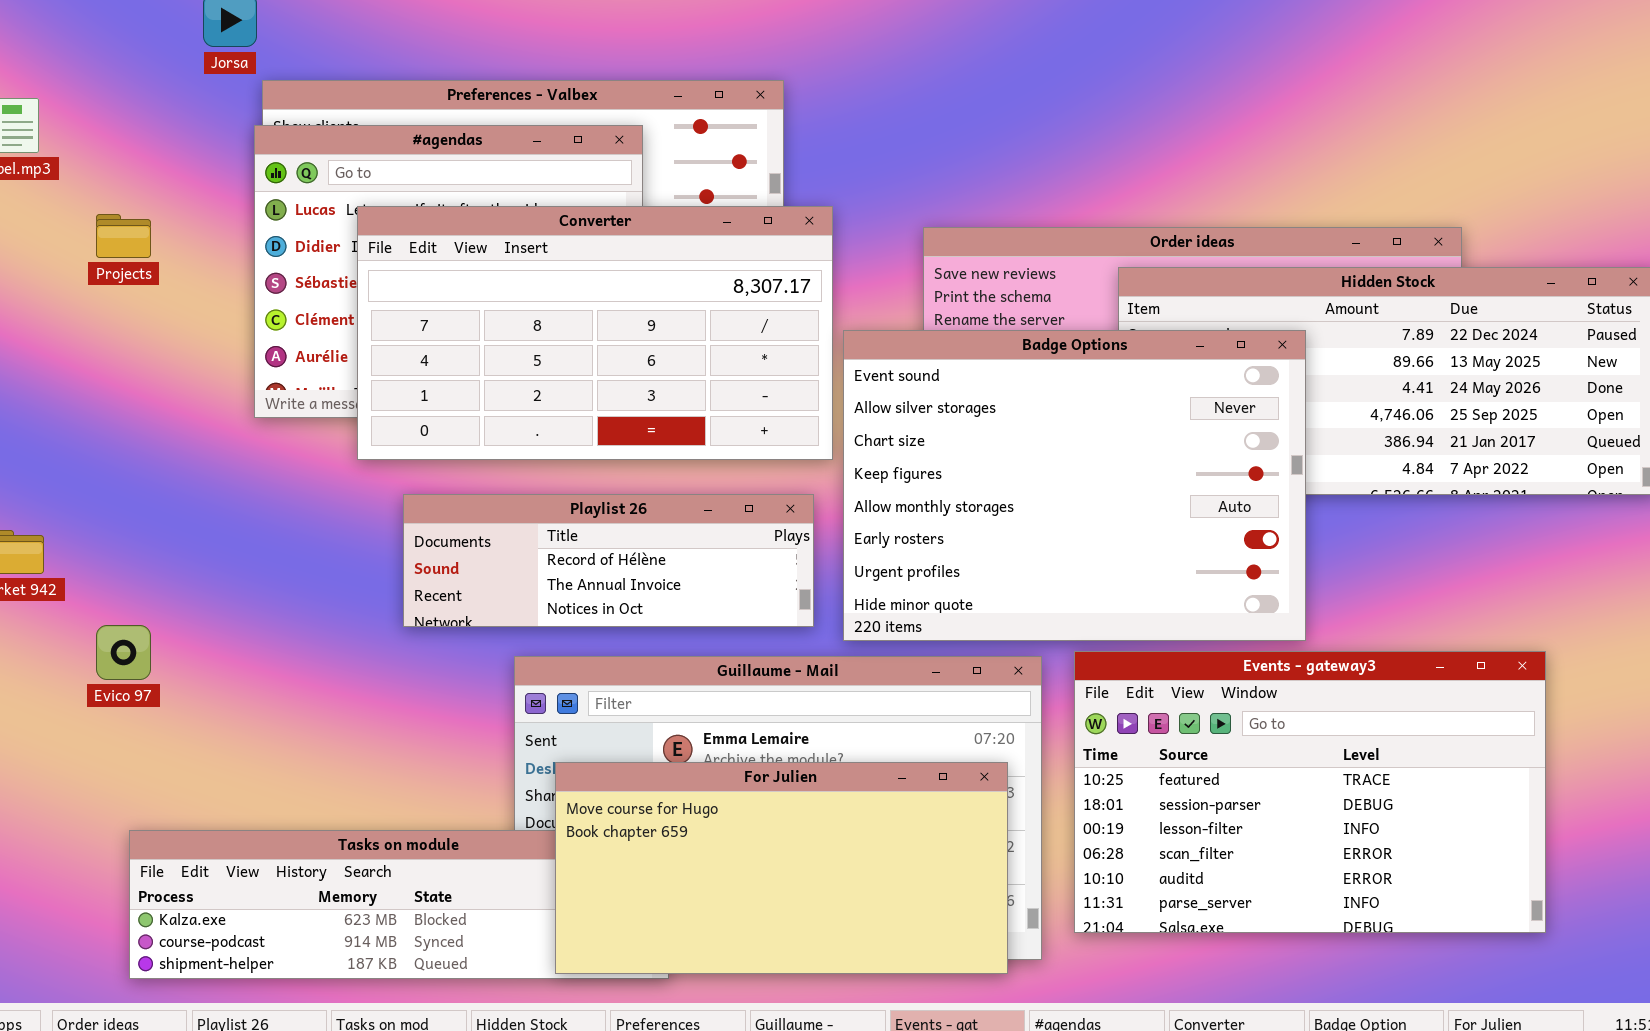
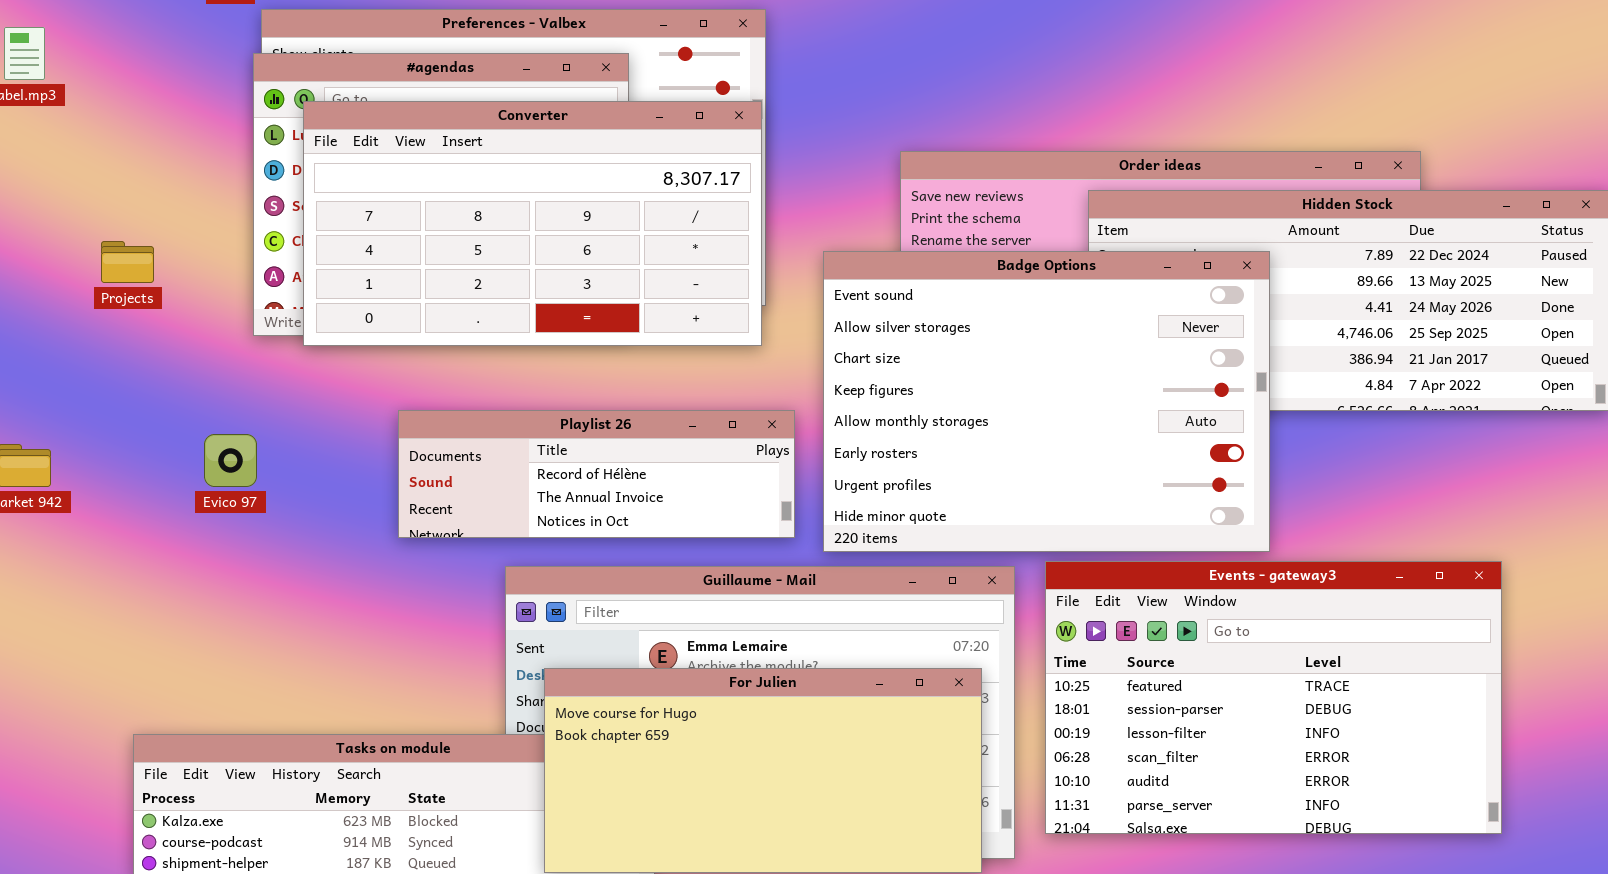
Converter: [357,206,833,460] -> [303,101,762,346], moved
Projects: [96,214,151,258] -> [101,241,154,283], moved
Evico 97: [96,625,151,680] -> [204,434,257,487], moved

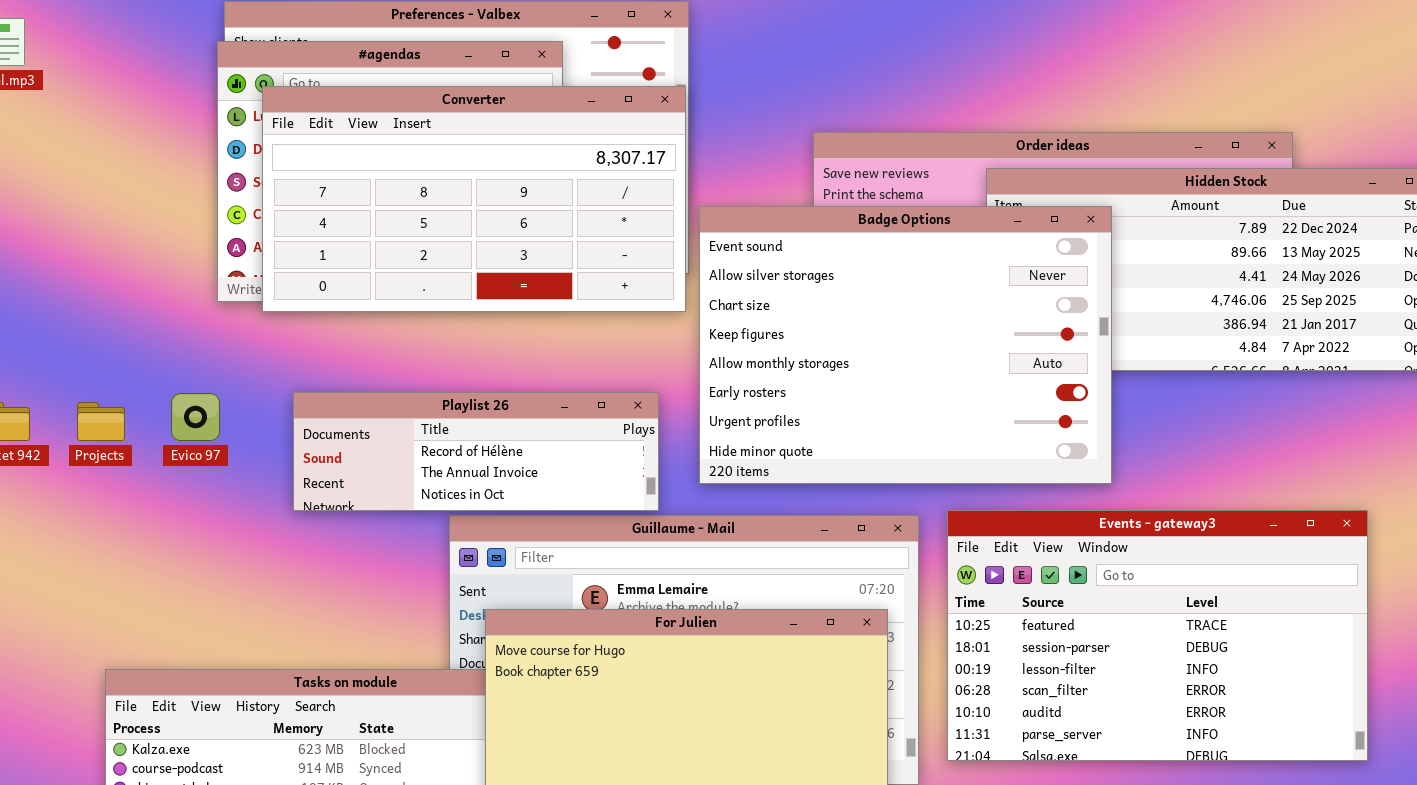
Projects: [101,241,154,283] -> [77,402,125,441], moved
Badge Options: [823,251,1270,552] -> [699,206,1112,484], moved
Playlist 26: [398,410,795,538] -> [293,392,659,511], moved

